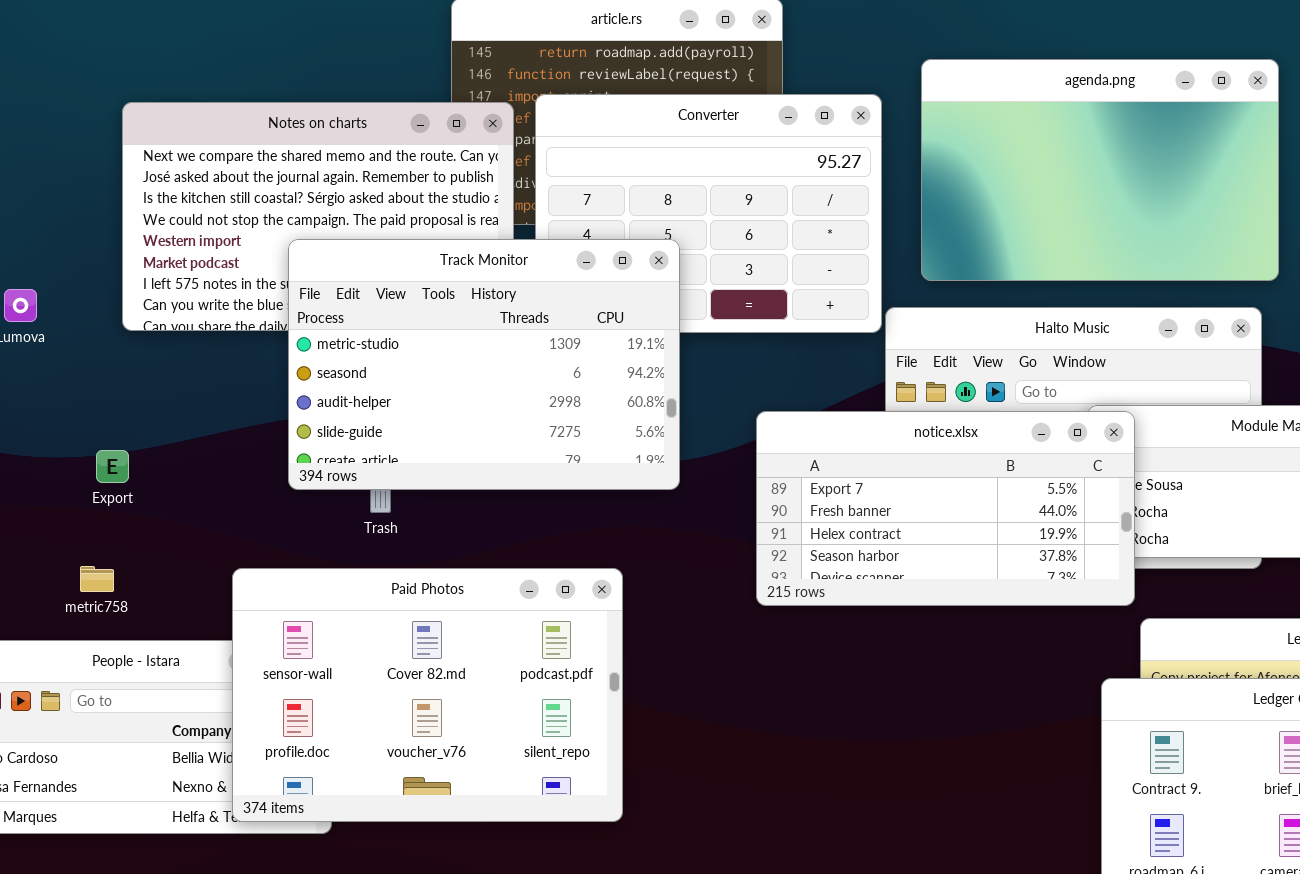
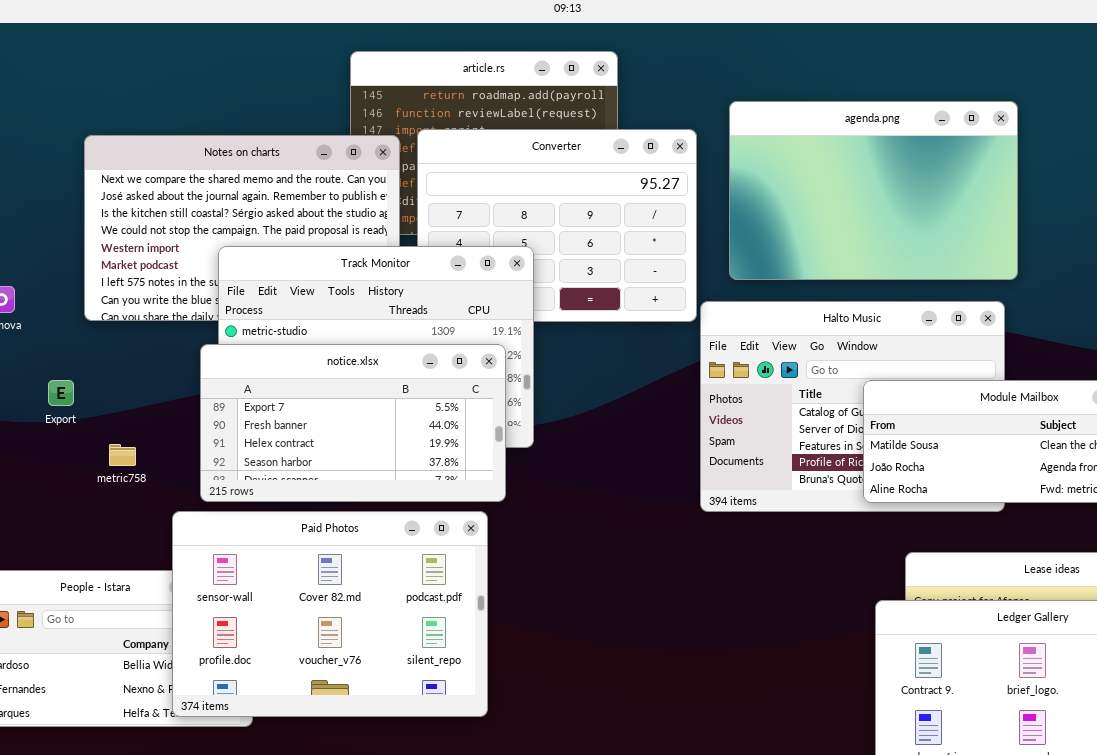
notice.xlsx: [756,411,1135,606] -> [200,344,506,502], moved
Export: [96,450,129,483] -> [48,380,74,406], moved
metric758: [80,566,114,592] -> [109,444,136,466], moved

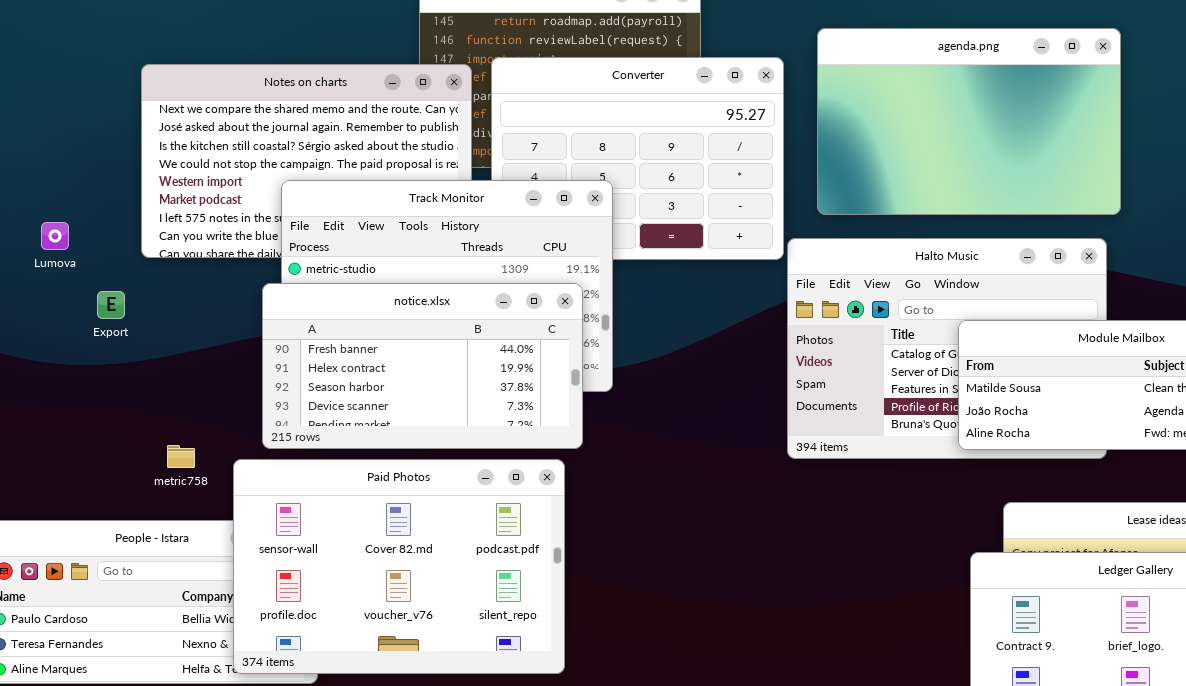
notice.xlsx: [200,344,506,502] -> [262,283,583,449], scrolled down 1 row
Export: [48,380,74,406] -> [97,291,125,319], moved
metric758: [109,444,136,466] -> [167,445,195,468], moved

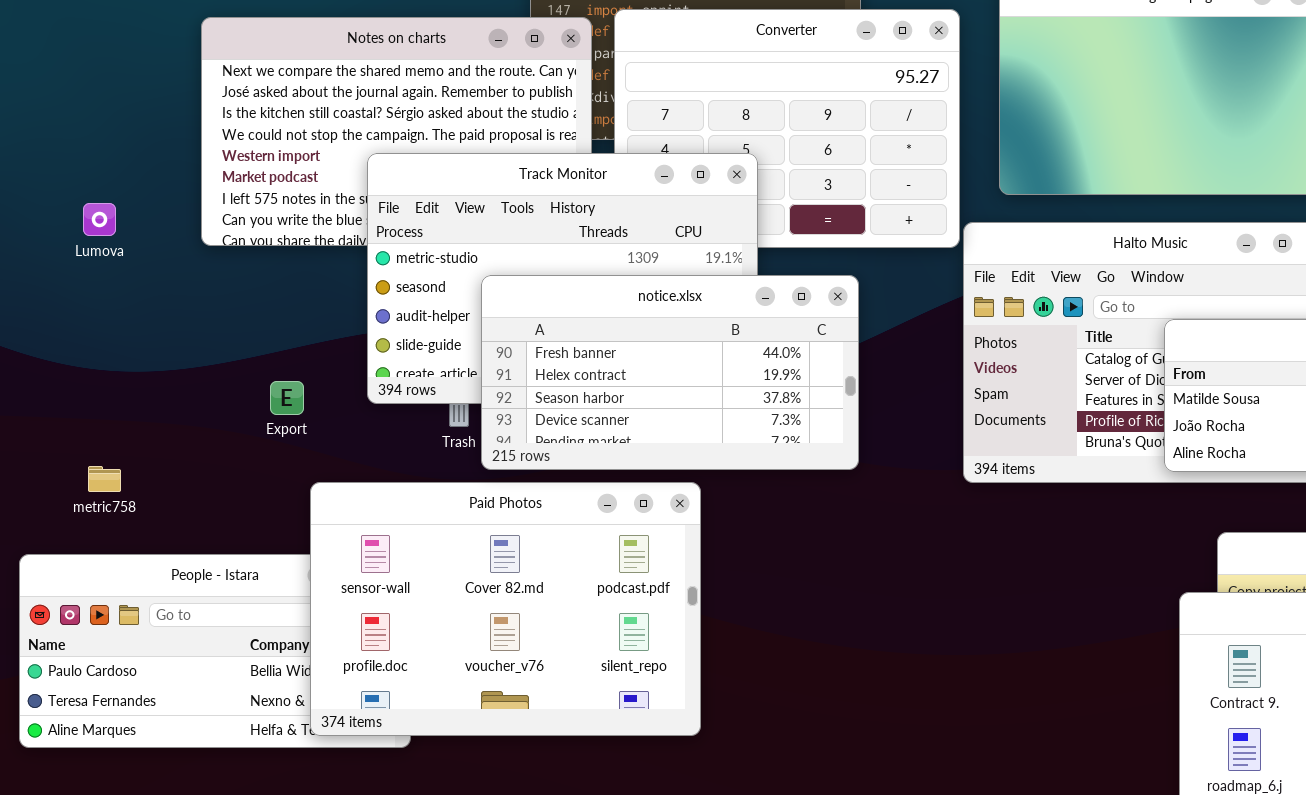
notice.xlsx: [262,283,583,449] -> [481,275,859,470], moved
Export: [97,291,125,319] -> [270,381,304,415], moved
metric758: [167,445,195,468] -> [88,466,121,492], moved

